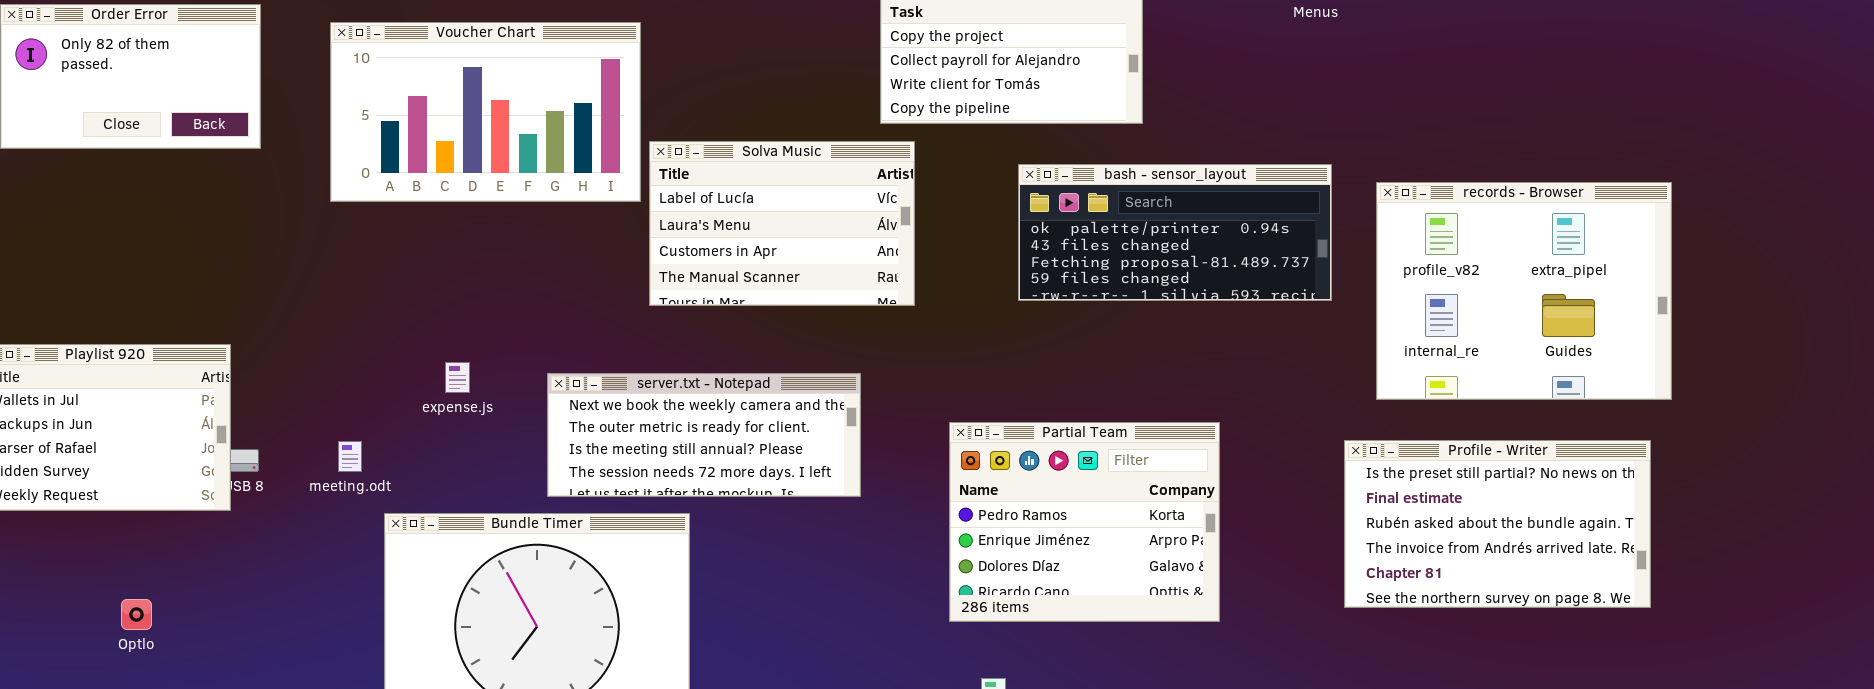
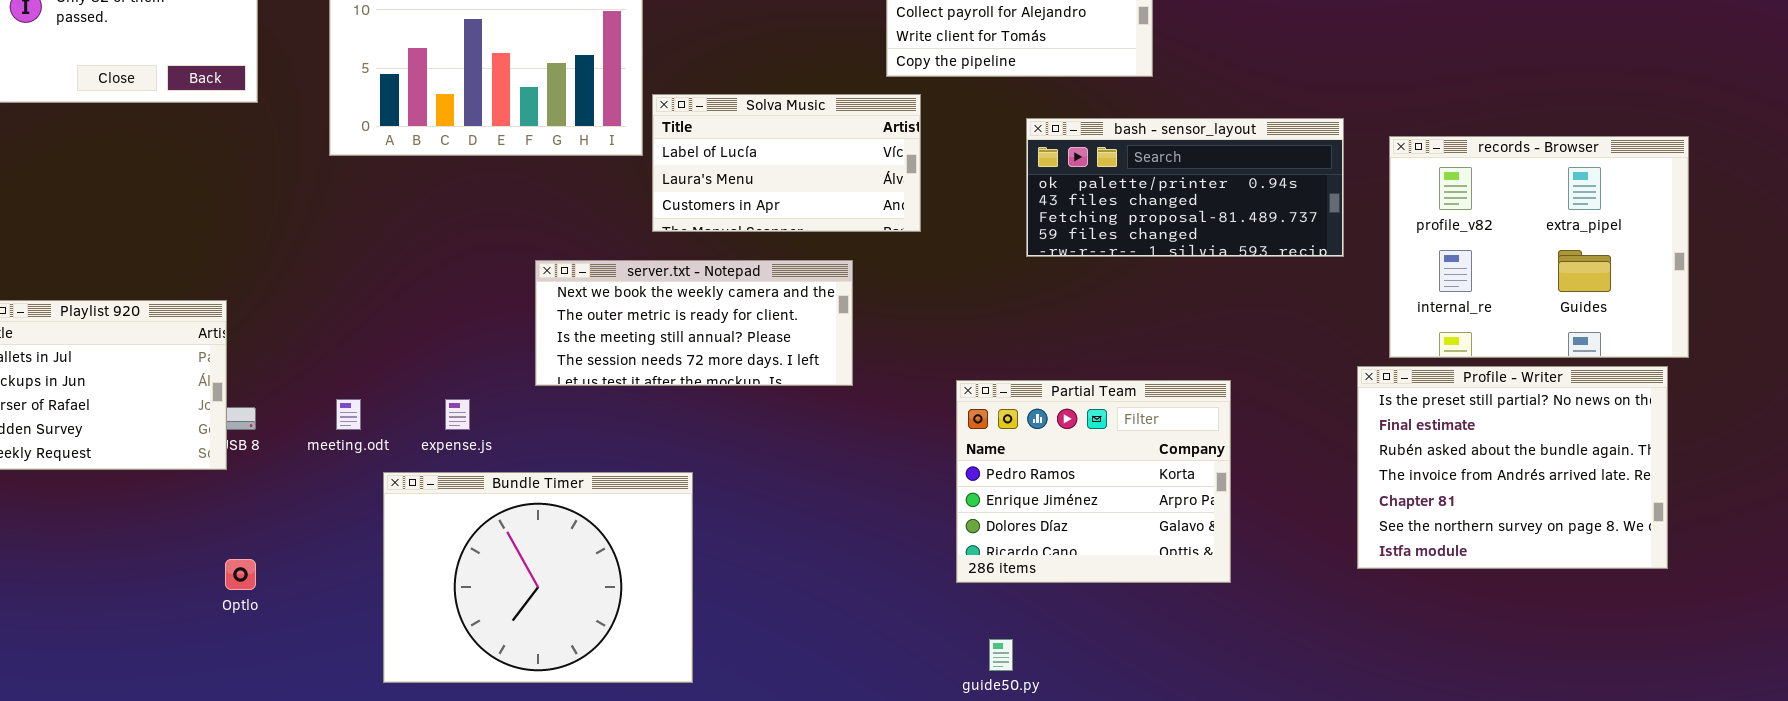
Solva Music: [649,141,915,306] -> [652,94,921,232], resized
expense.js: [445,362,470,393] -> [445,399,470,430], moved
server.txt - Notepad: [547,373,861,497] -> [535,260,853,386], moved
Profile - Writer: [1344,440,1651,608] -> [1357,366,1668,569], resized
Optlo: [121,599,152,630] -> [225,559,256,590], moved

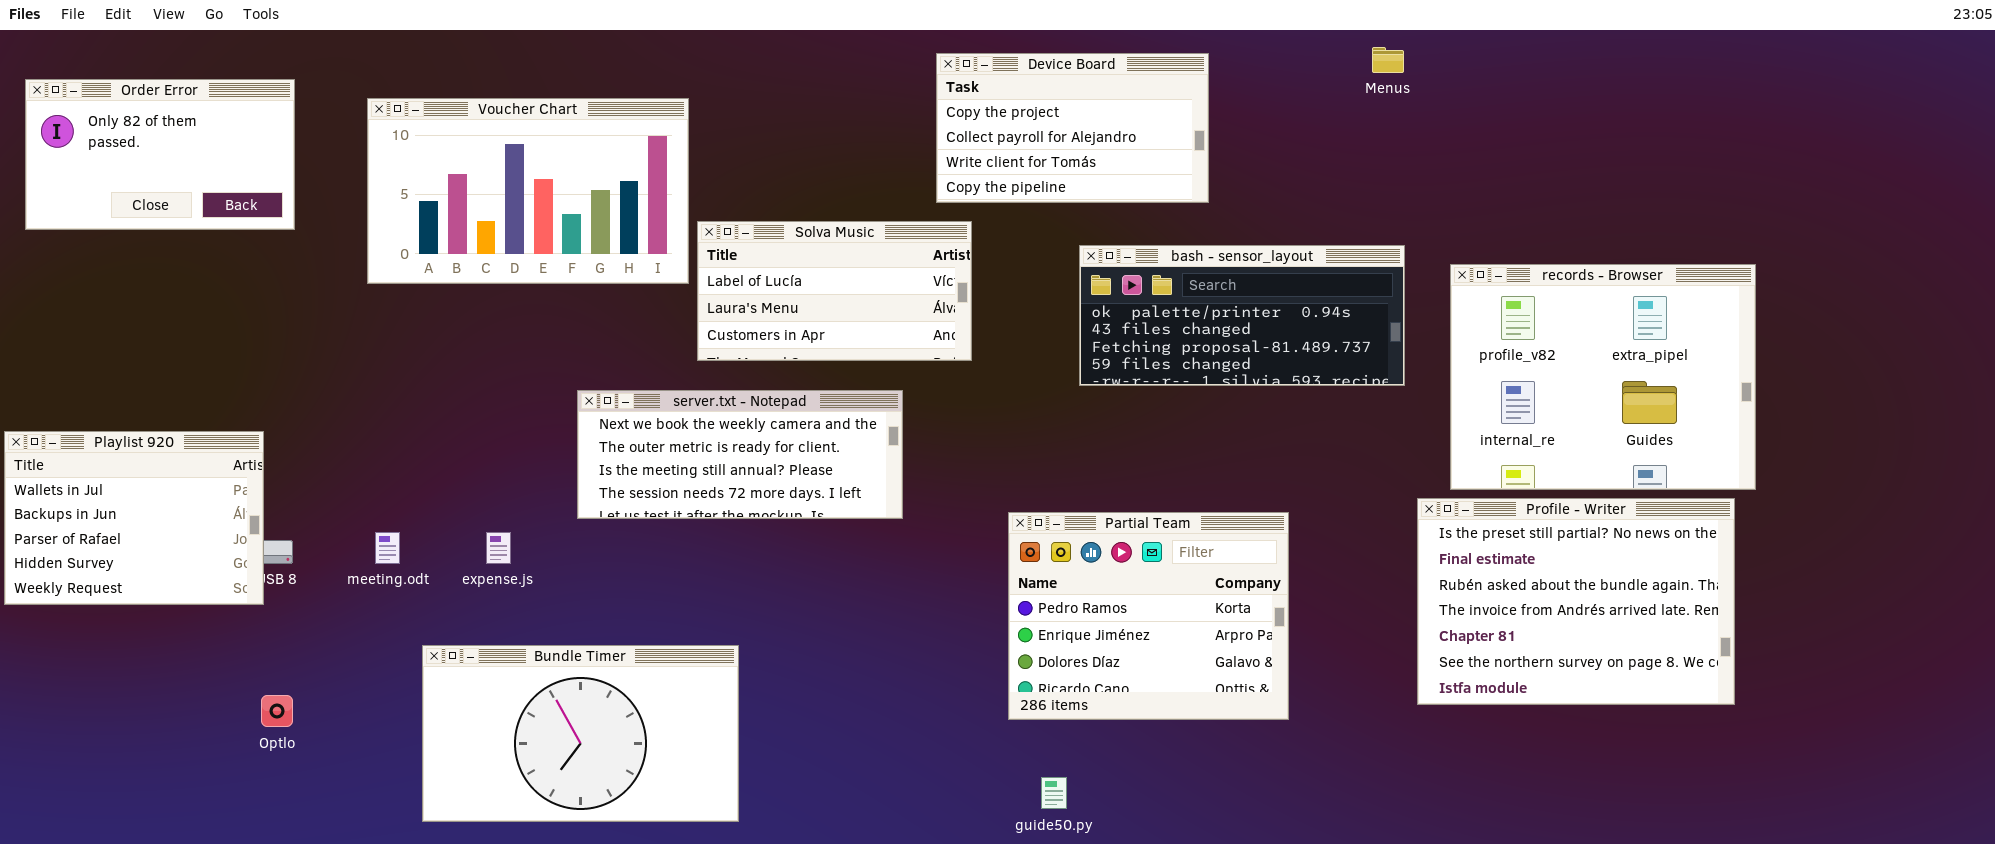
Bundle Timer: [383,472,693,683] -> [422,645,739,822], resized

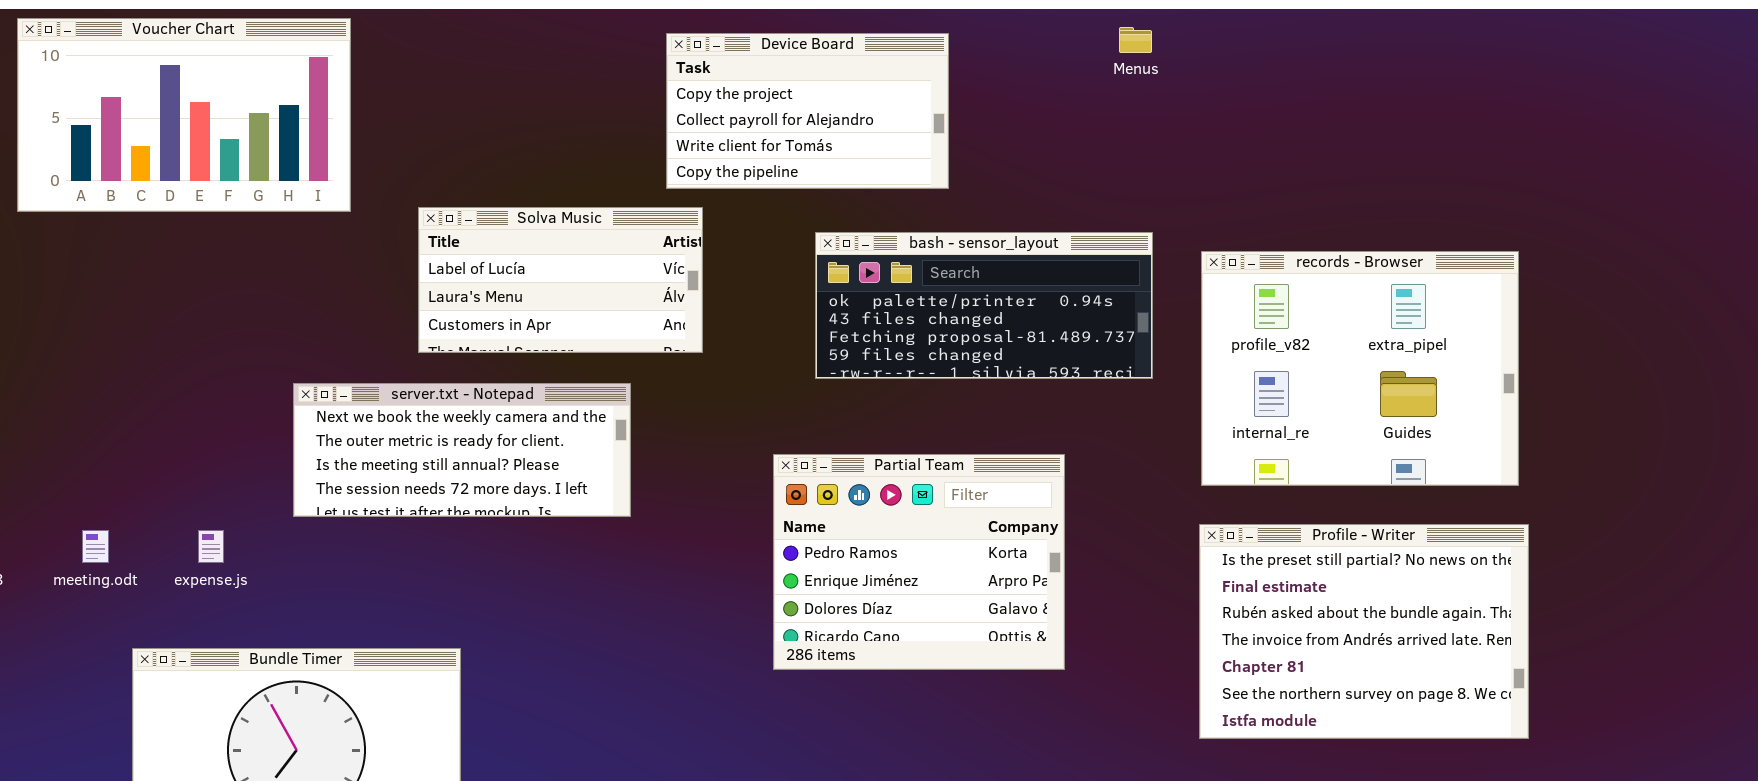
Voucher Chart: [367,98,689,284] -> [17,18,351,212], moved
Profile - Writer: [1417,498,1735,705] -> [1199,524,1529,739], moved
Partial Team: [1008,512,1289,720] -> [773,454,1065,670], moved

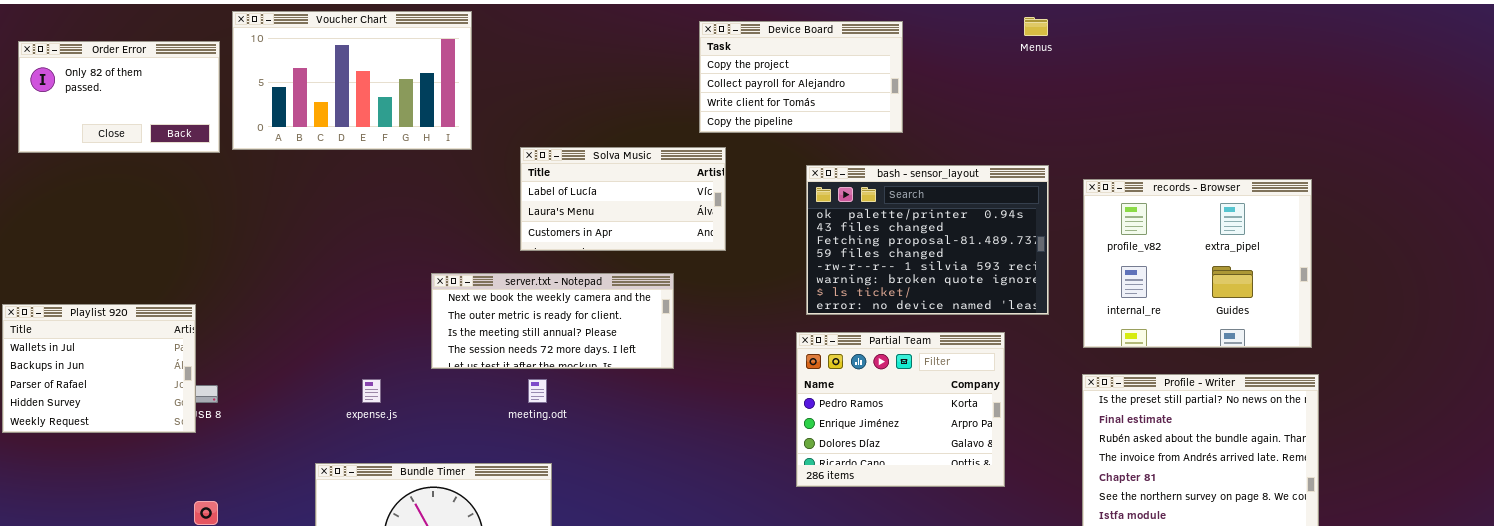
bash - sensor_layout: [815,232,1153,379] -> [806,165,1049,315], resized
Partial Team: [773,454,1065,670] -> [796,332,1005,487], moved
meeting.odt: [82,530,109,563] -> [528,379,547,403], moved

